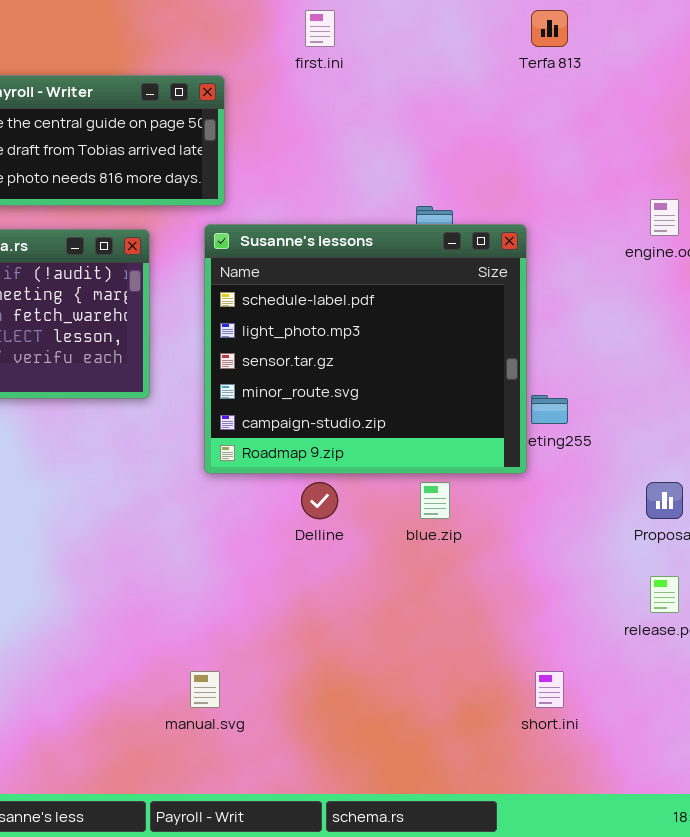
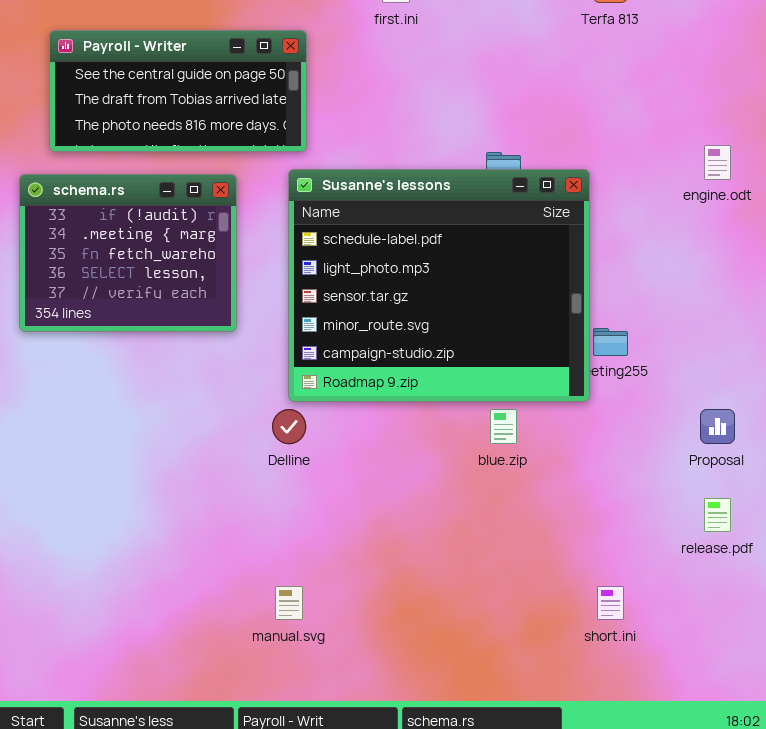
Delline: [301,482,338,519] -> [272,409,306,444], moved

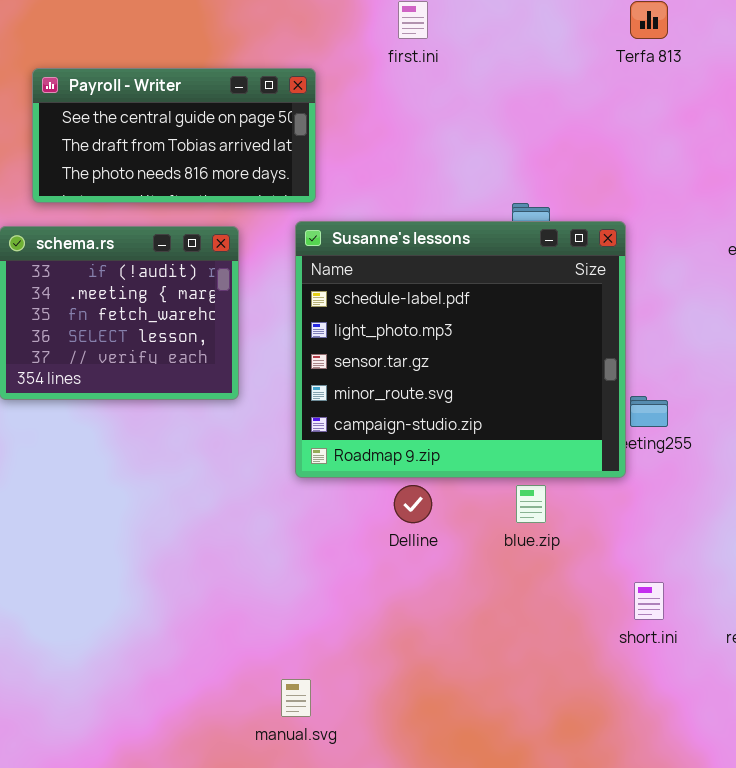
Delline: [272,409,306,444] -> [394,485,432,523], moved
short.ini: [597,586,624,620] -> [634,582,664,620], moved

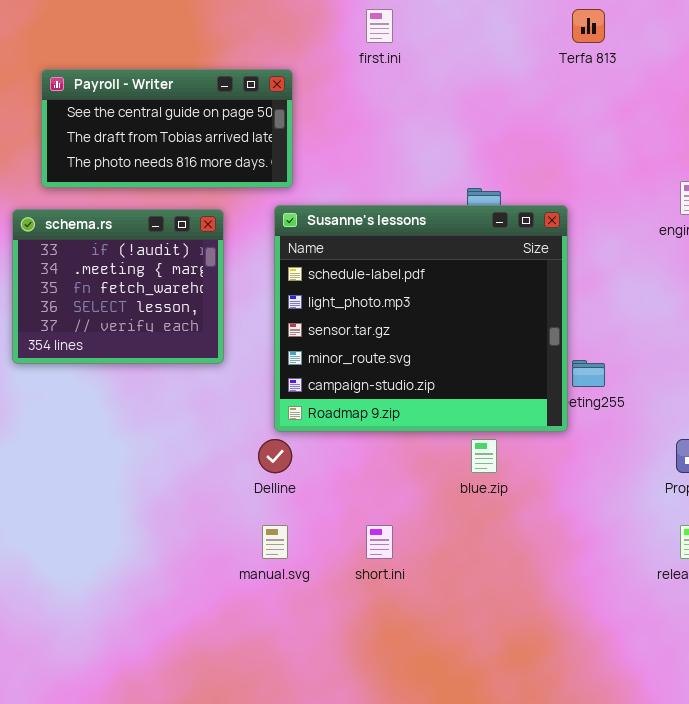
Delline: [394,485,432,523] -> [258,439,292,473], moved
short.ini: [634,582,664,620] -> [366,525,393,559], moved
manual.svg: [281,679,311,717] -> [262,525,288,559], moved

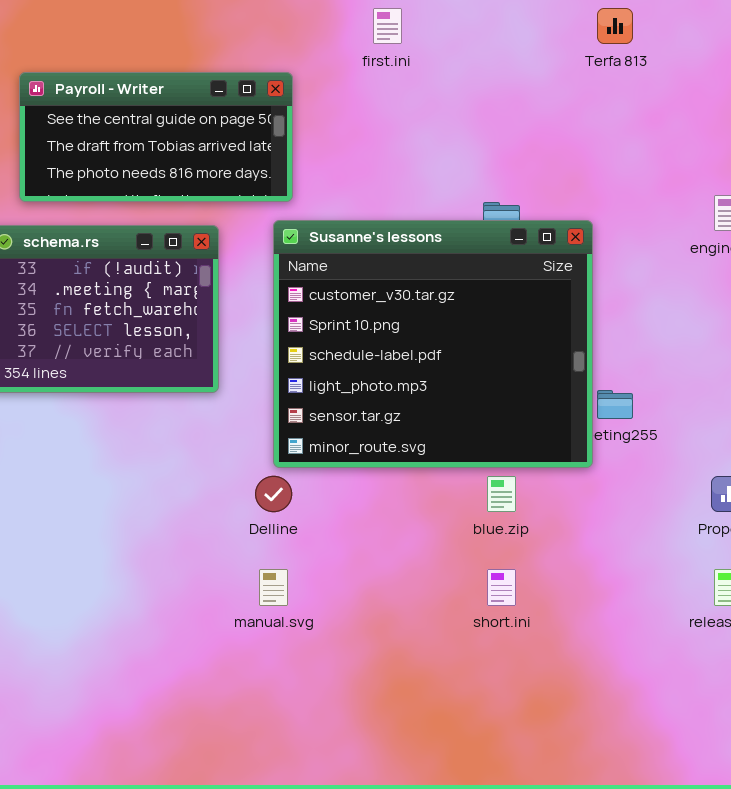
Susanne's lessons: [274,205,568,432] -> [273,220,593,468], scrolled up 2 rows
short.ini: [366,525,393,559] -> [487,569,516,606], moved

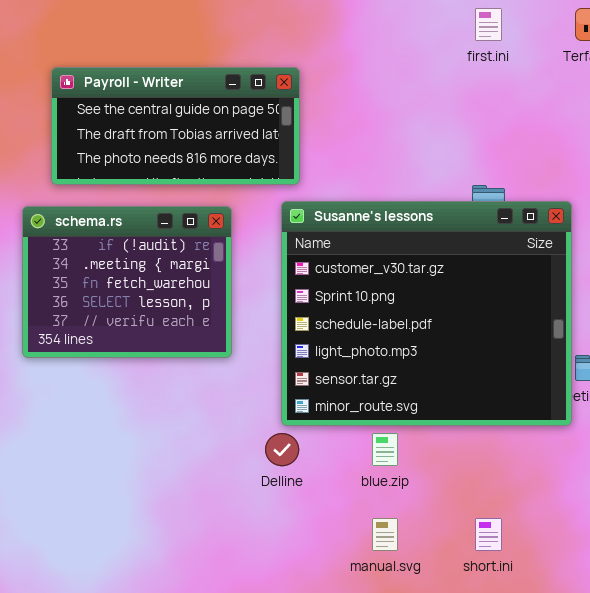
first.ini: [373,8,402,44] -> [475,8,502,41], moved
blue.zip: [487,476,516,512] -> [372,433,398,466], moved
manual.svg: [259,569,288,606] -> [372,518,398,551], moved

